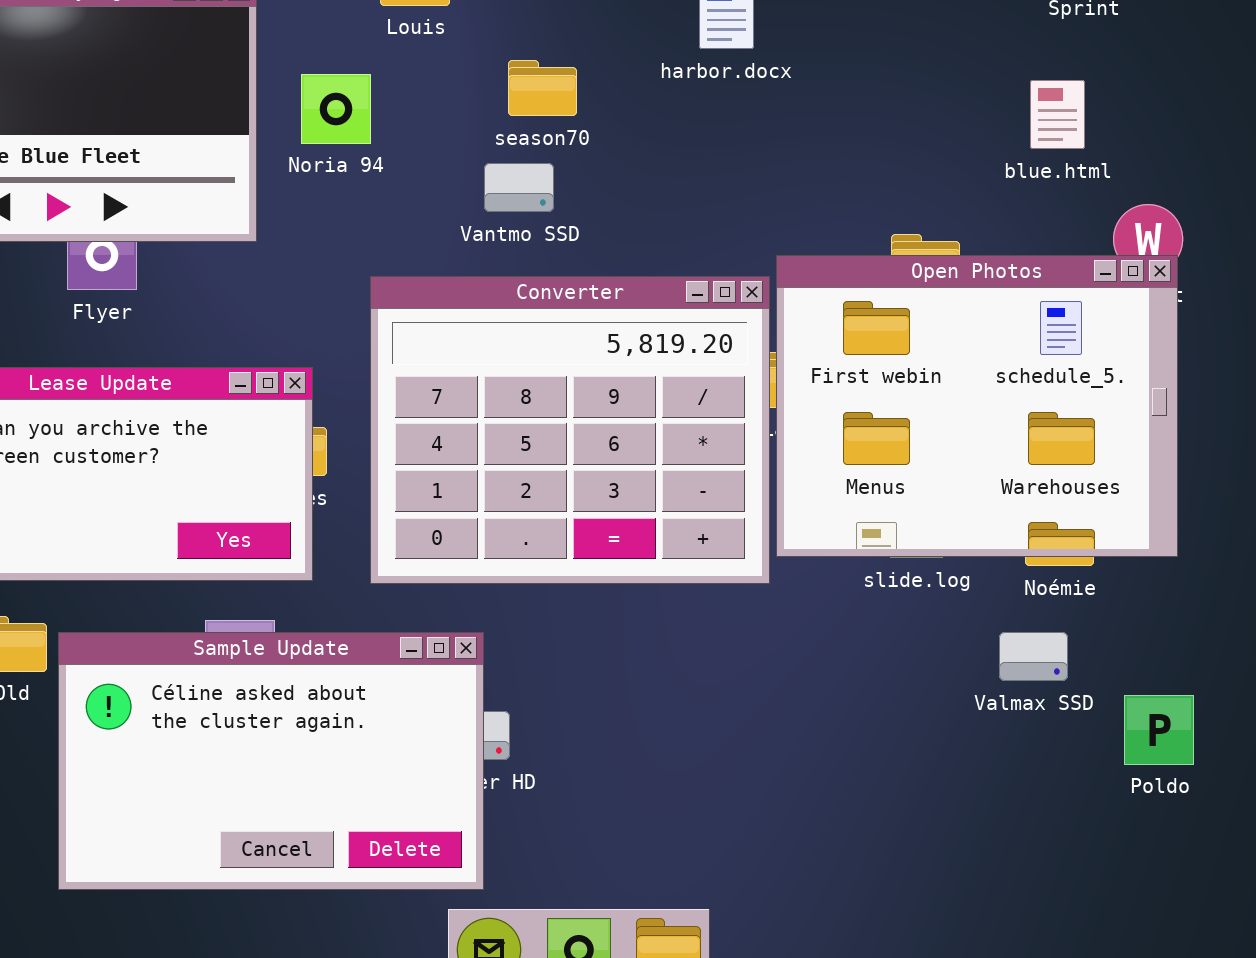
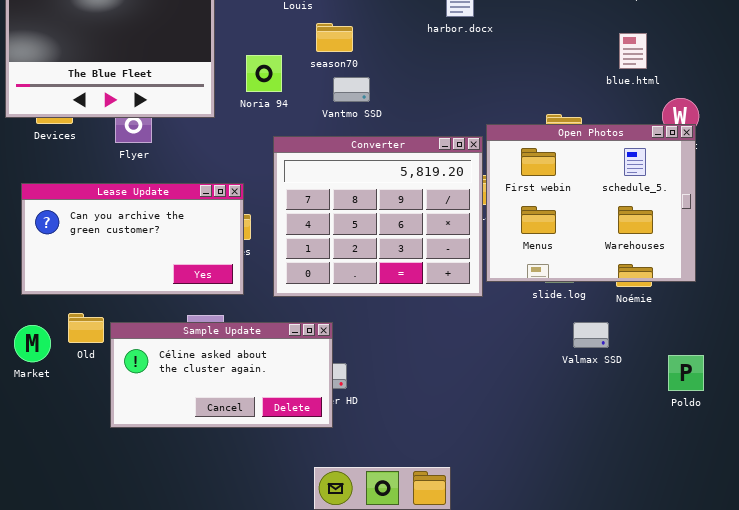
season70: [508,60,577,116] -> [316,23,353,52], moved
Noria 94: [301,74,371,144] -> [246,55,282,92], moved
Sample Update: [58,632,484,890] -> [110,322,333,428], resized
Valmax SSD: [999,632,1068,681] -> [573,322,609,348], moved

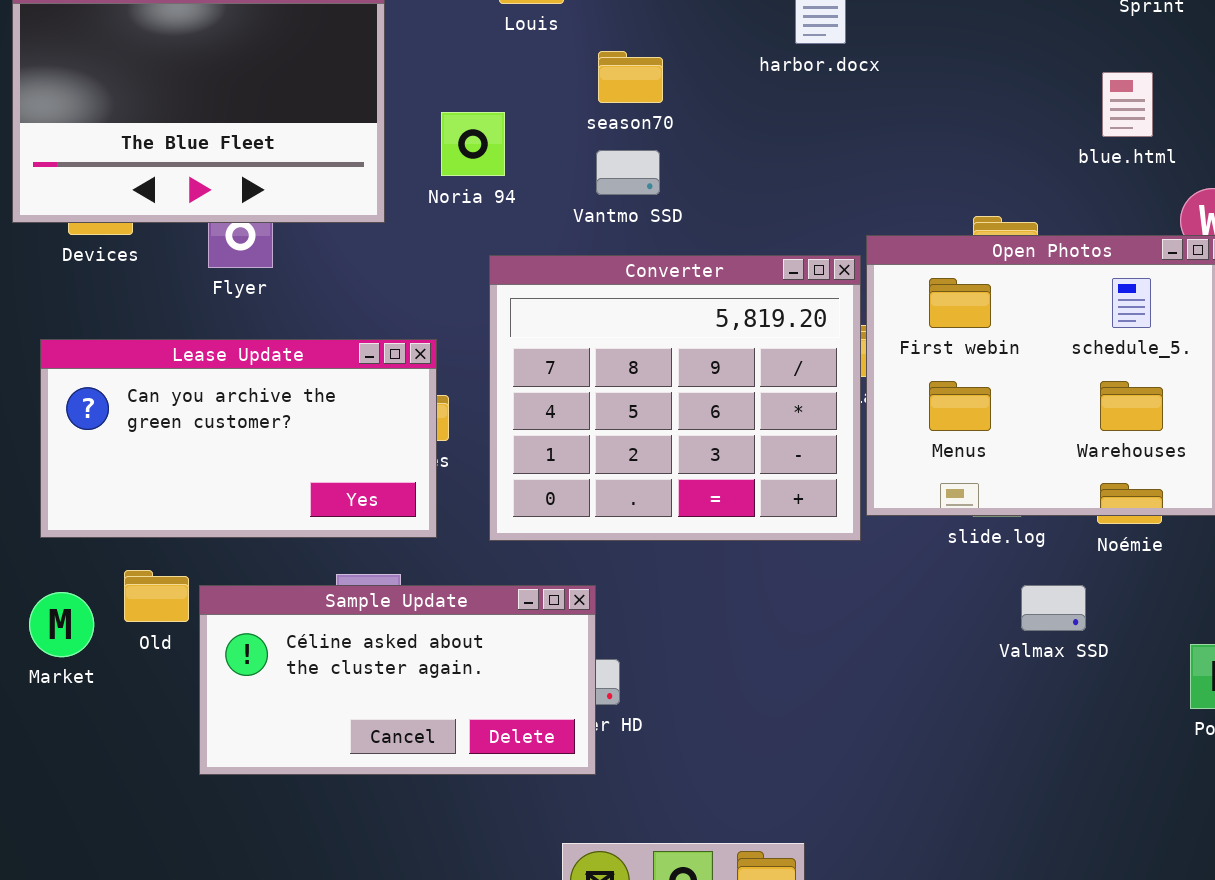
season70: [316,23,353,52] -> [598,51,663,103], moved

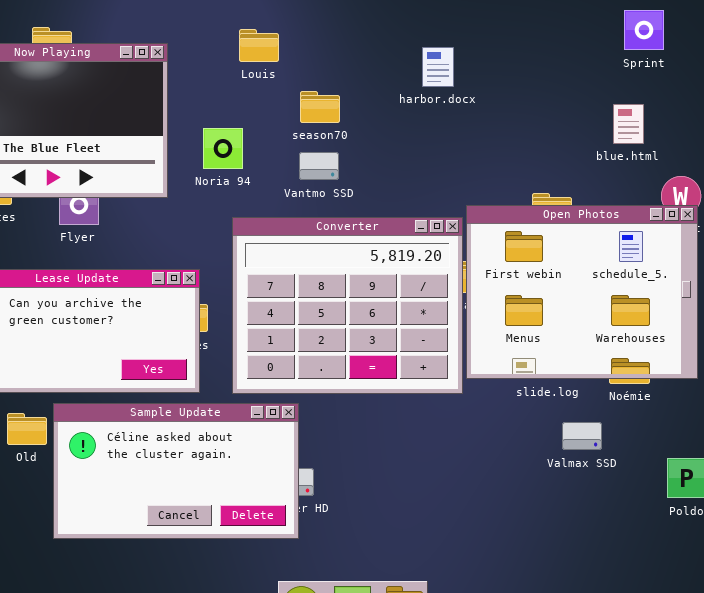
Sample Update: [199,585,596,775] -> [53,403,299,539], resized

